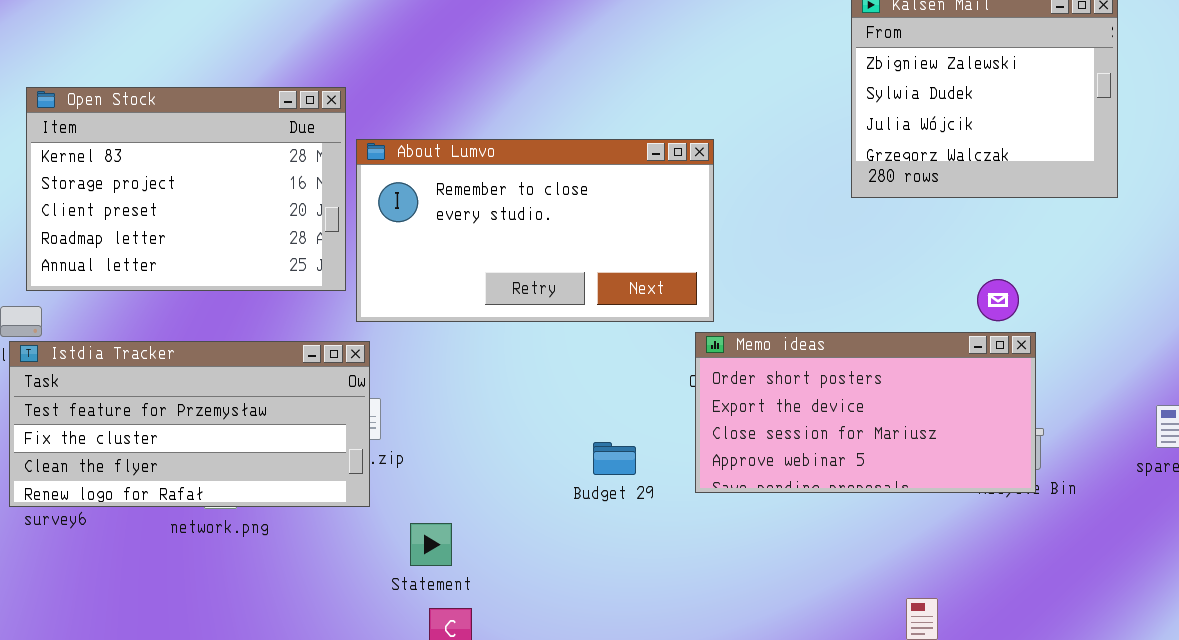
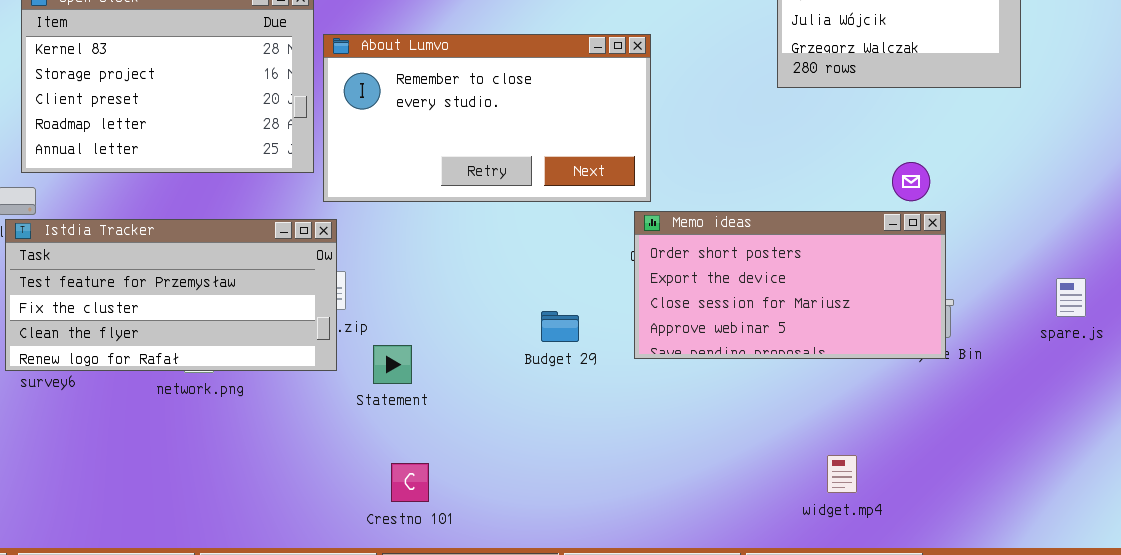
Statement: [410,523,452,566] -> [373,345,412,384], moved

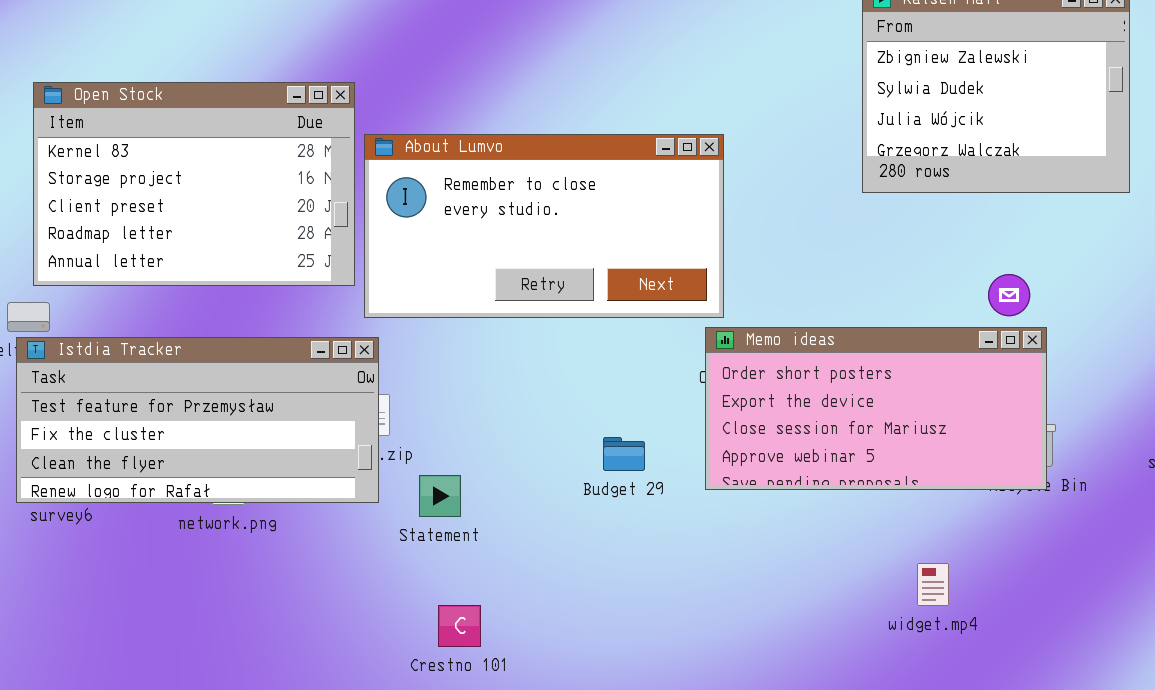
widget.mp4: [827,455,857,493] -> [917,563,949,606], moved

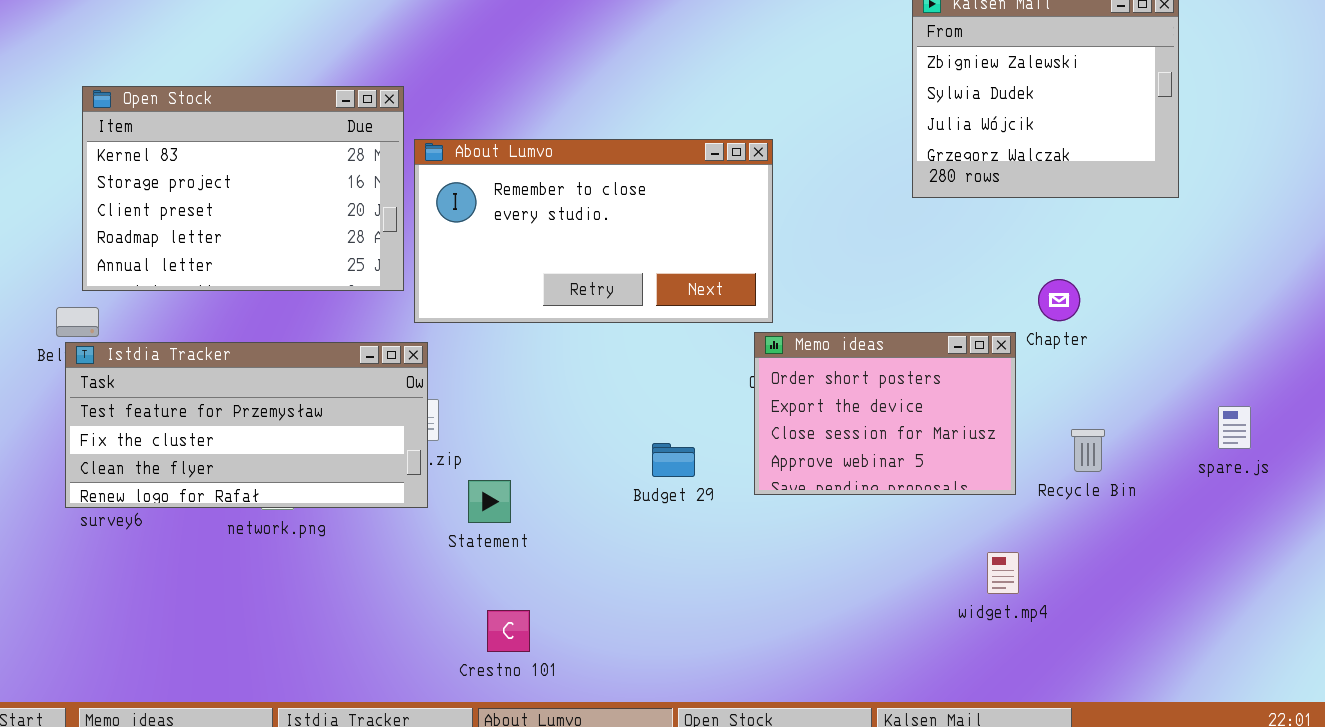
Memo ideas: [705,327,1047,490] -> [754,332,1016,495], resized
widget.mp4: [917,563,949,606] -> [987,552,1019,594], moved

